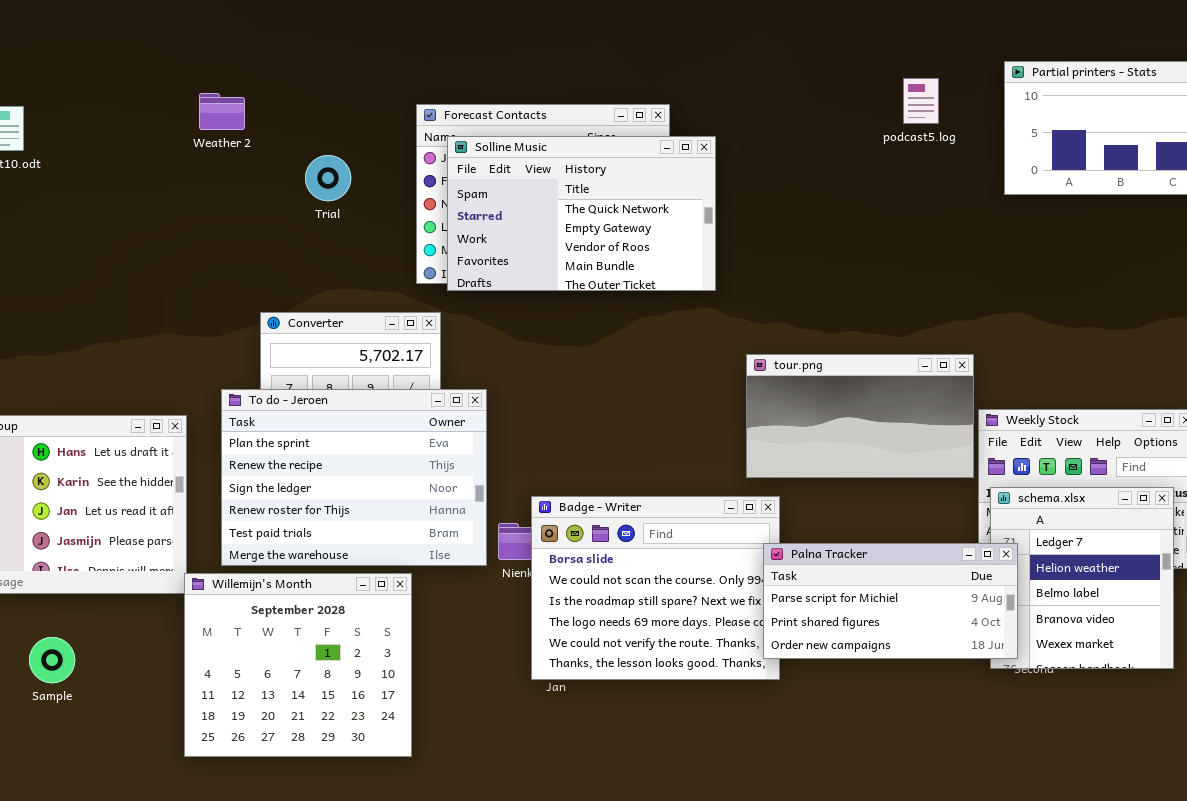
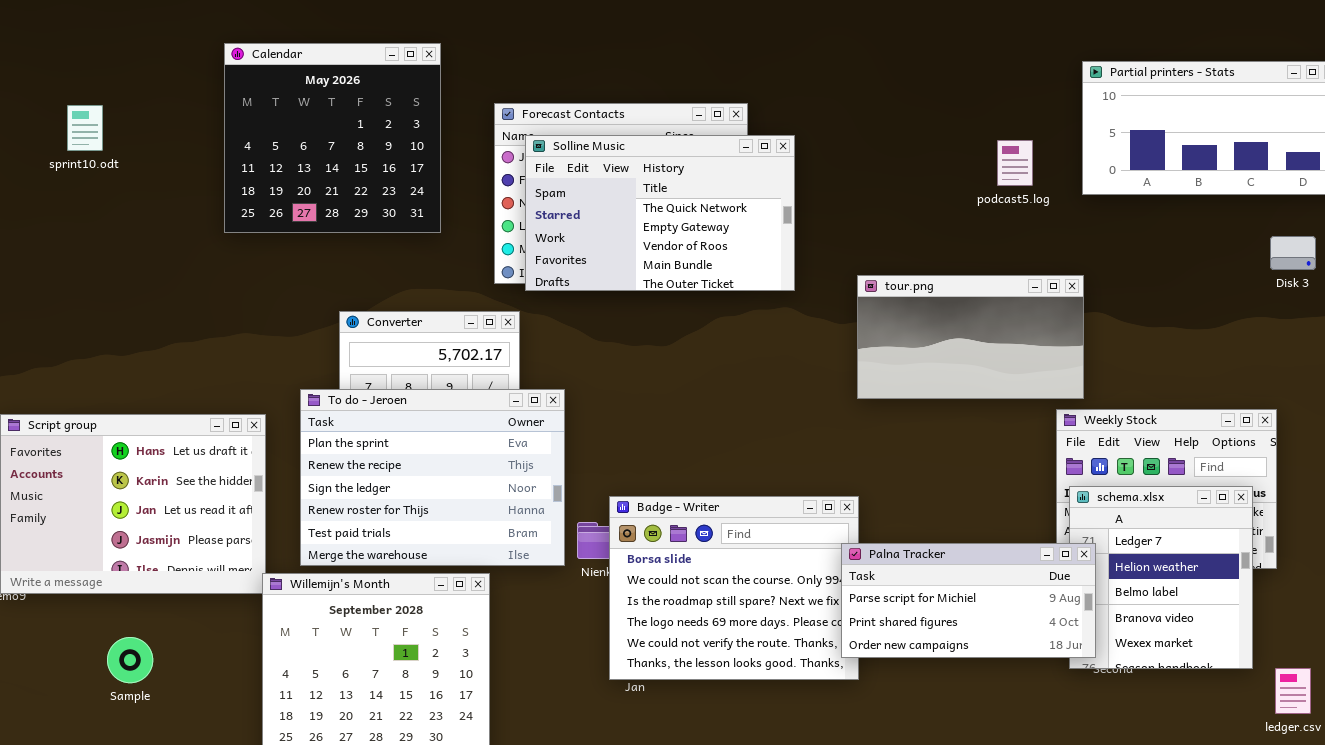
Calendar: none -> [224,43,441,233], opened
podcast5.log: [903,78,939,124] -> [997,140,1033,186], moved
tour.png: [746,354,974,478] -> [857,275,1084,399], moved

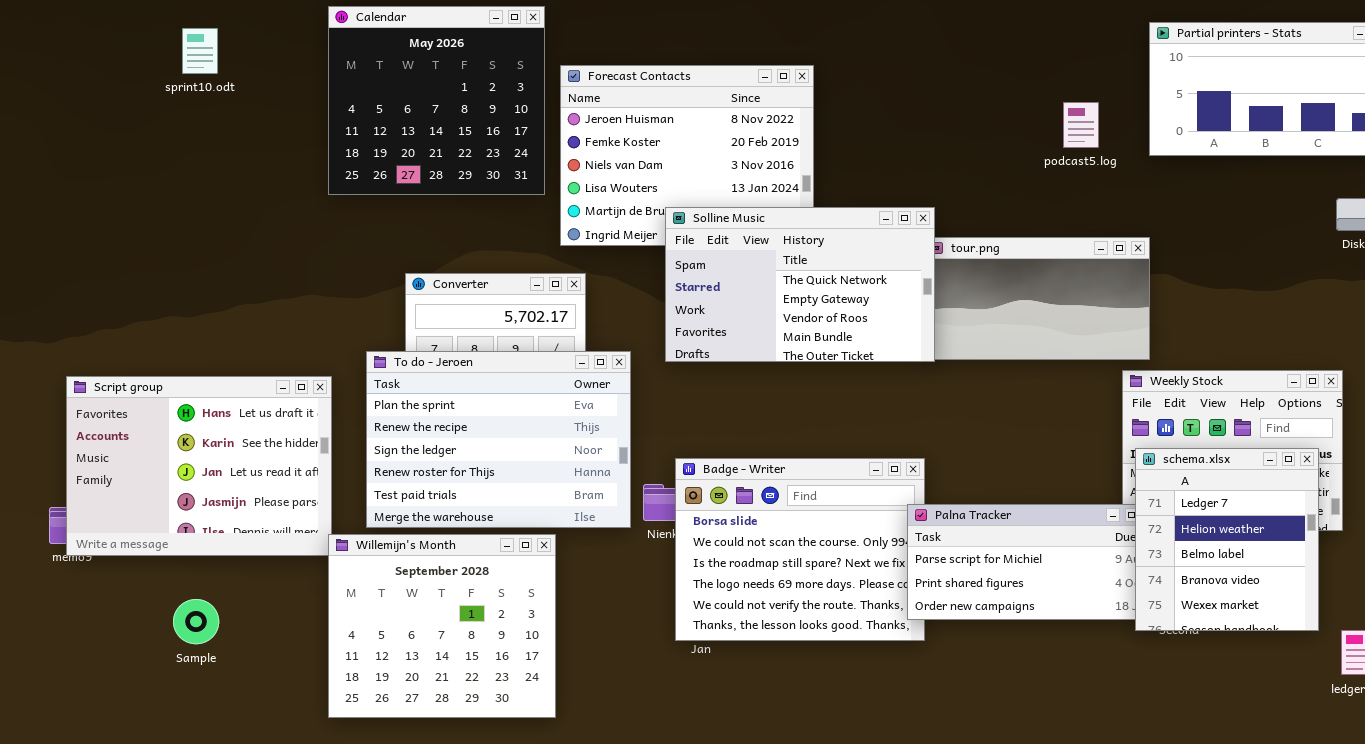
Calendar: [224,43,441,233] -> [328,6,545,195], moved
sprint10.odt: [67,105,103,151] -> [182,28,218,74], moved
Solline Music: [525,135,795,291] -> [665,207,935,362], moved
schema.xlsx: [1069,486,1253,669] -> [1135,448,1319,631], raised

